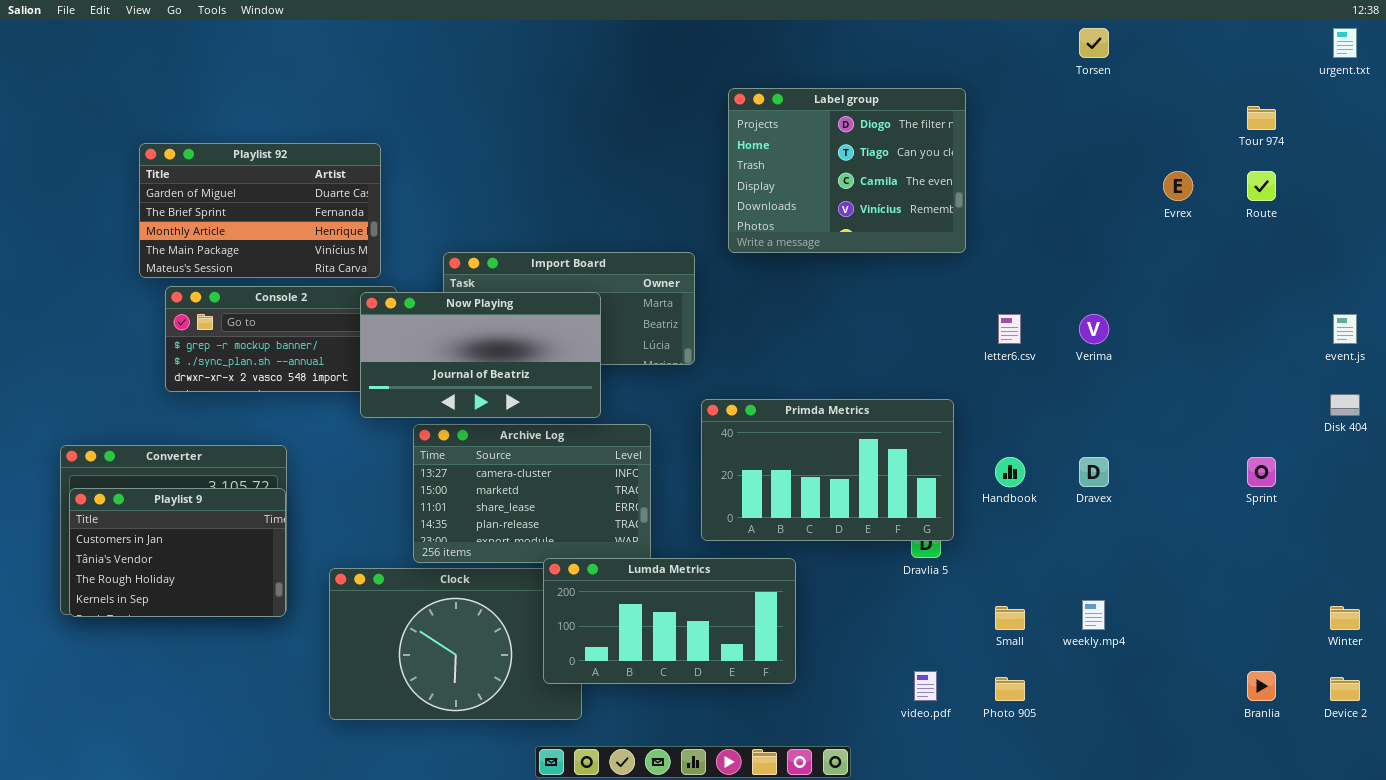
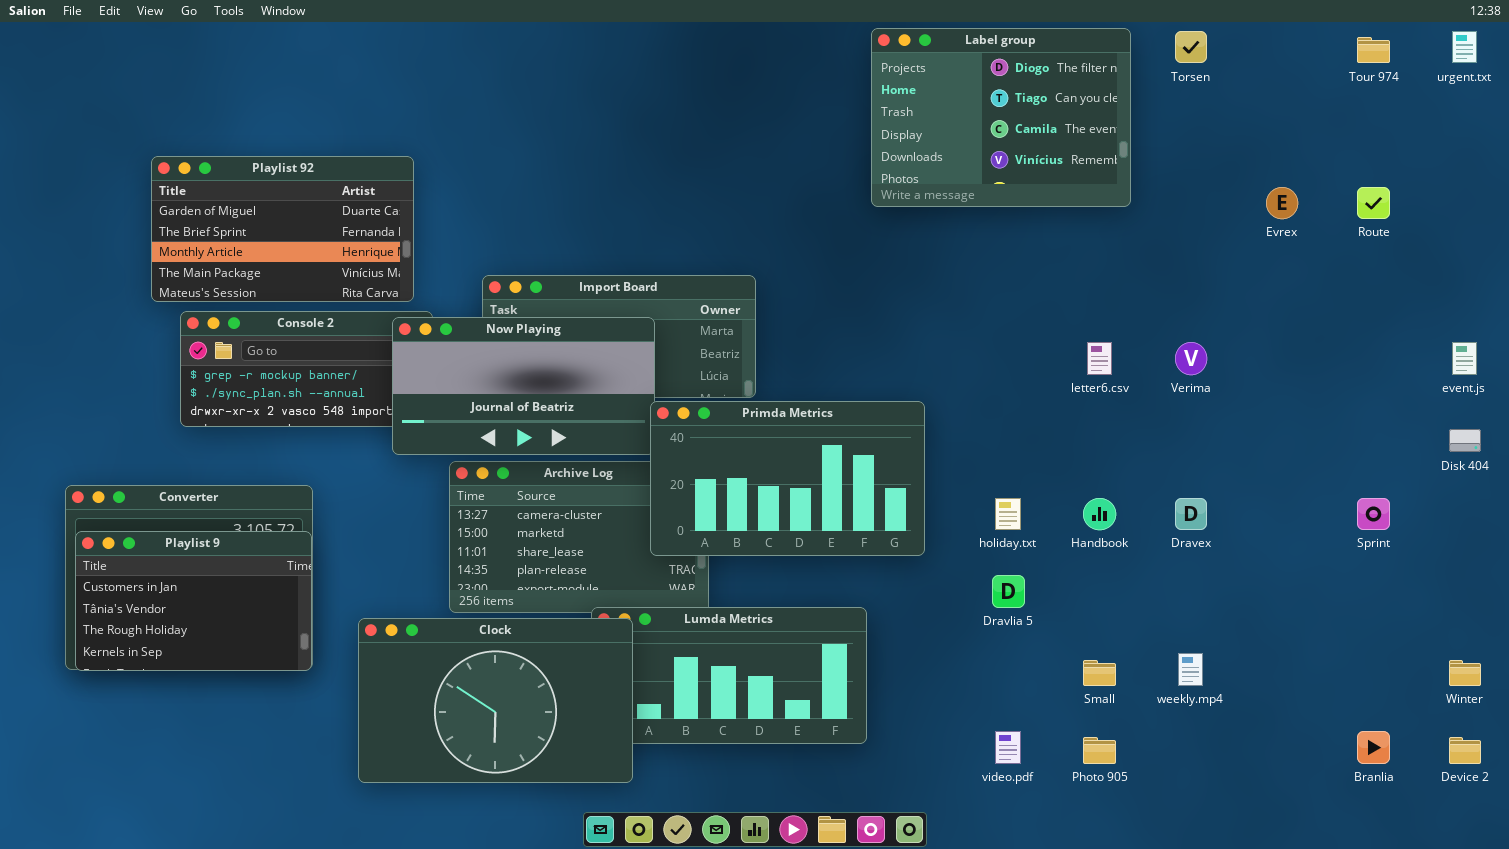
Label group: [728,88,966,253] -> [871,28,1131,207], moved
Tour 974: [1247,106,1276,130] -> [1357,37,1390,63], moved
Primda Metrics: [701,399,954,541] -> [650,401,925,556], moved
Clock: [329,568,582,720] -> [358,618,633,783], raised

